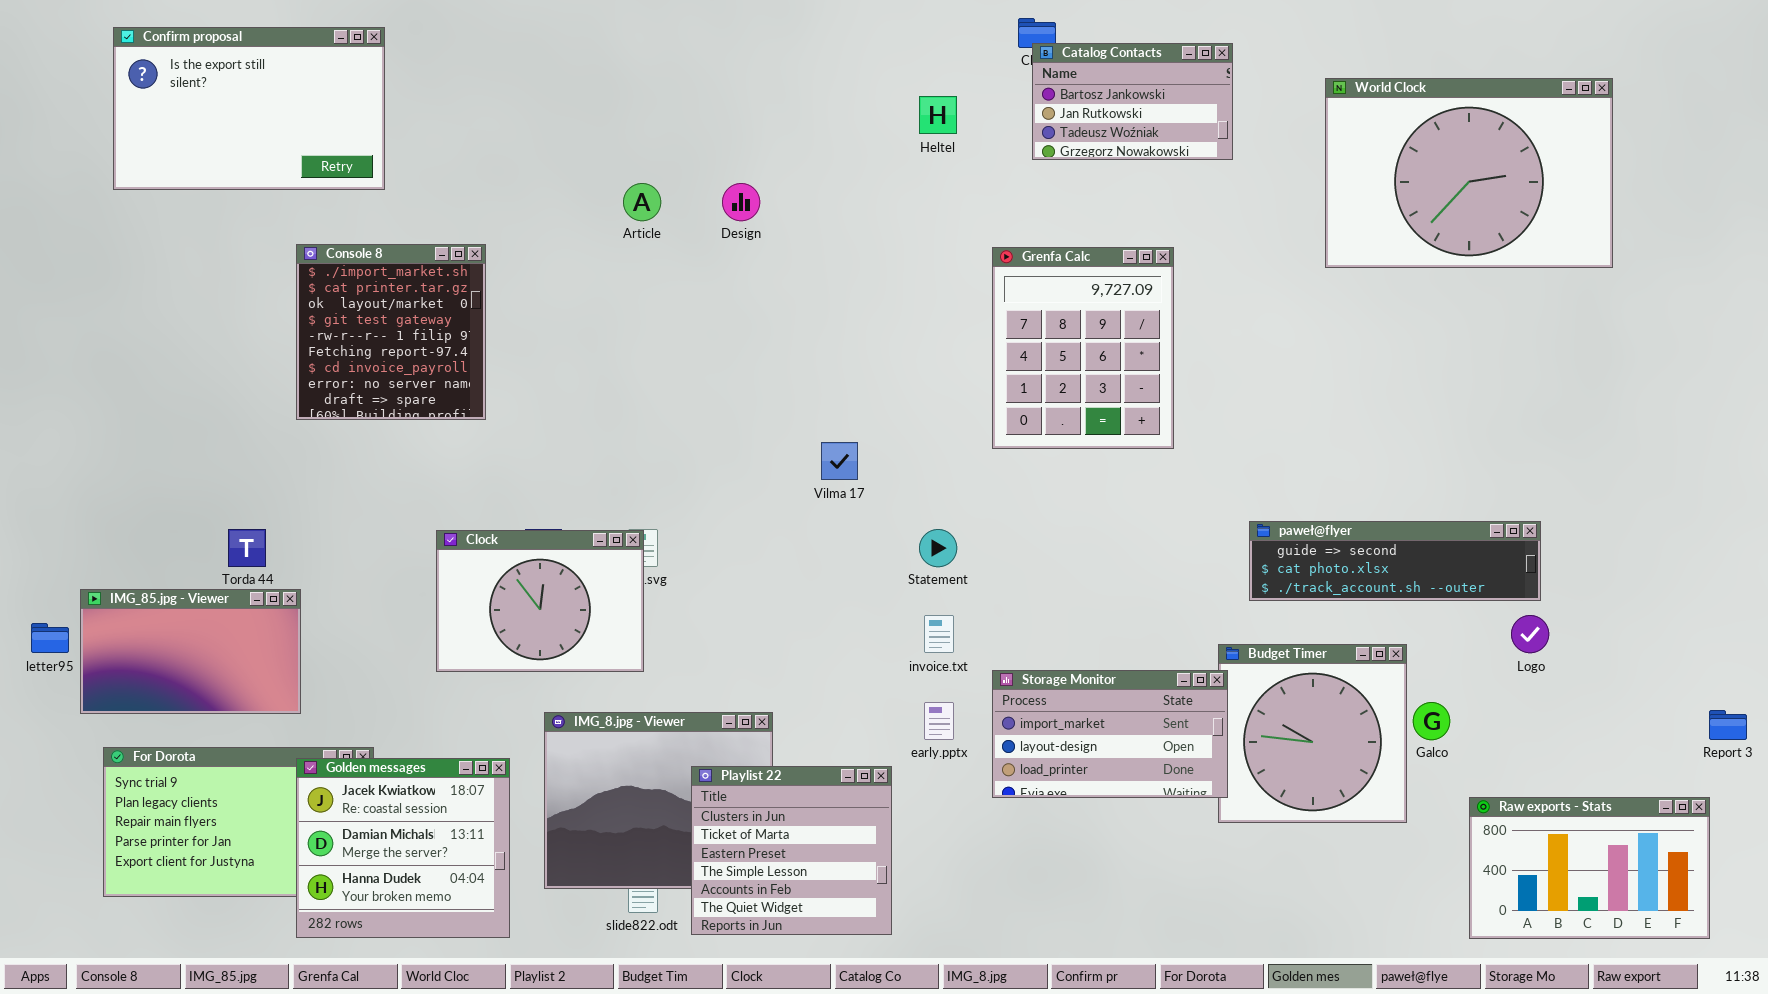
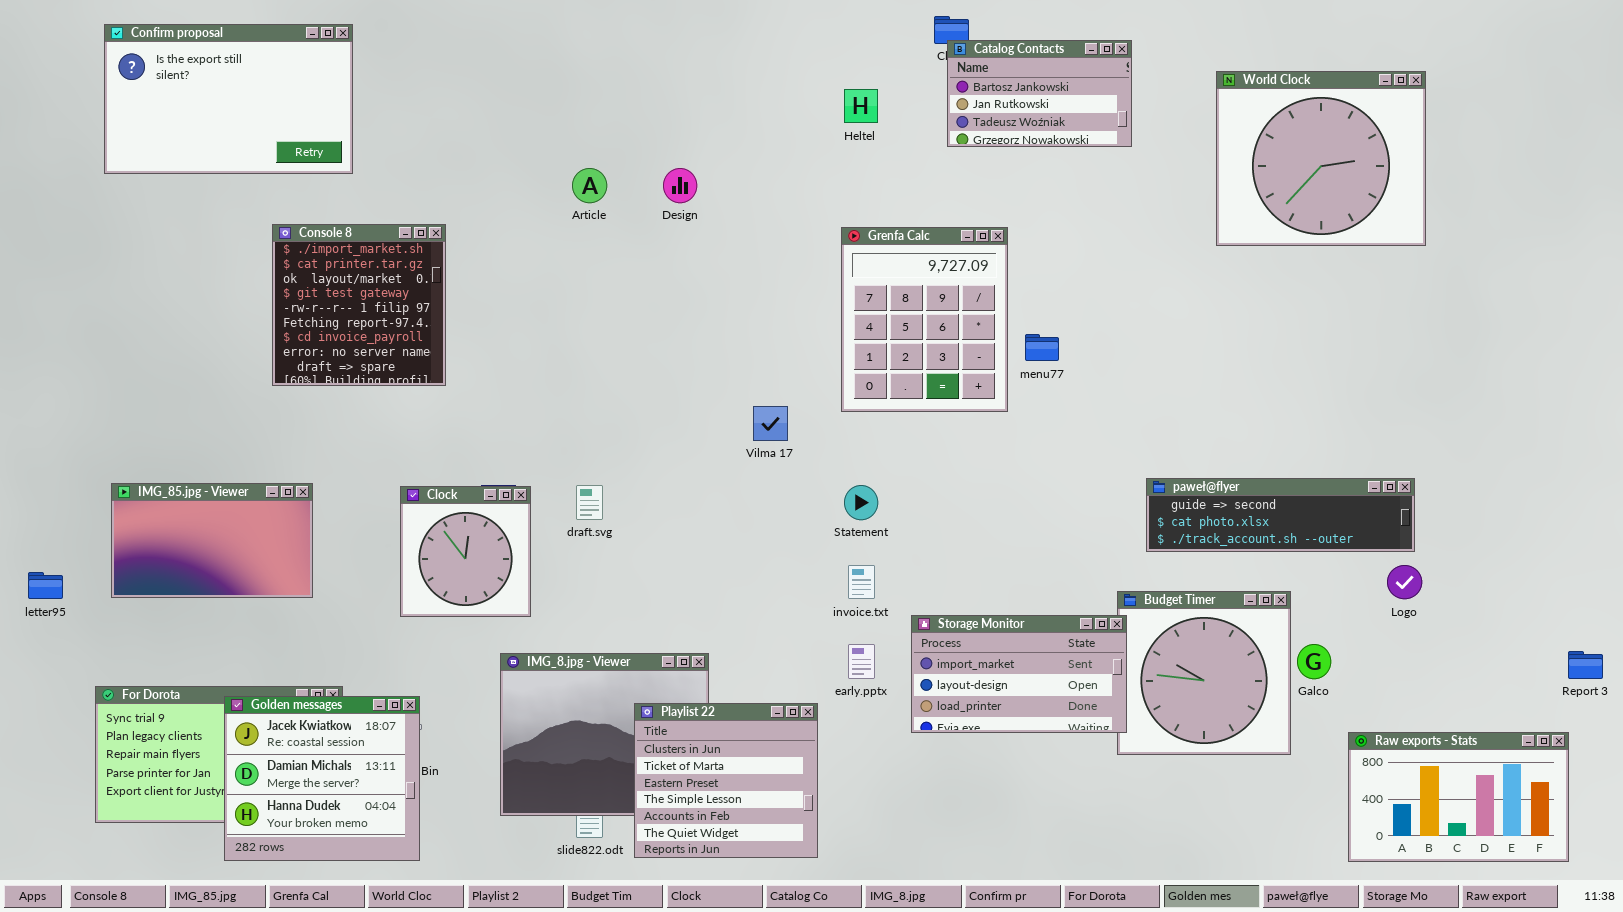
World Clock: [1325,78,1613,268] -> [1216,71,1426,246], resized
Grenfa Calc: [992,247,1174,449] -> [841,227,1008,412], moved
Clock: [436,530,644,672] -> [400,486,531,617], resized
IMG_85.jpg - Viewer: [80,589,301,714] -> [111,483,313,598], moved
Golden messages: [296,758,510,938] -> [224,696,420,861], moved

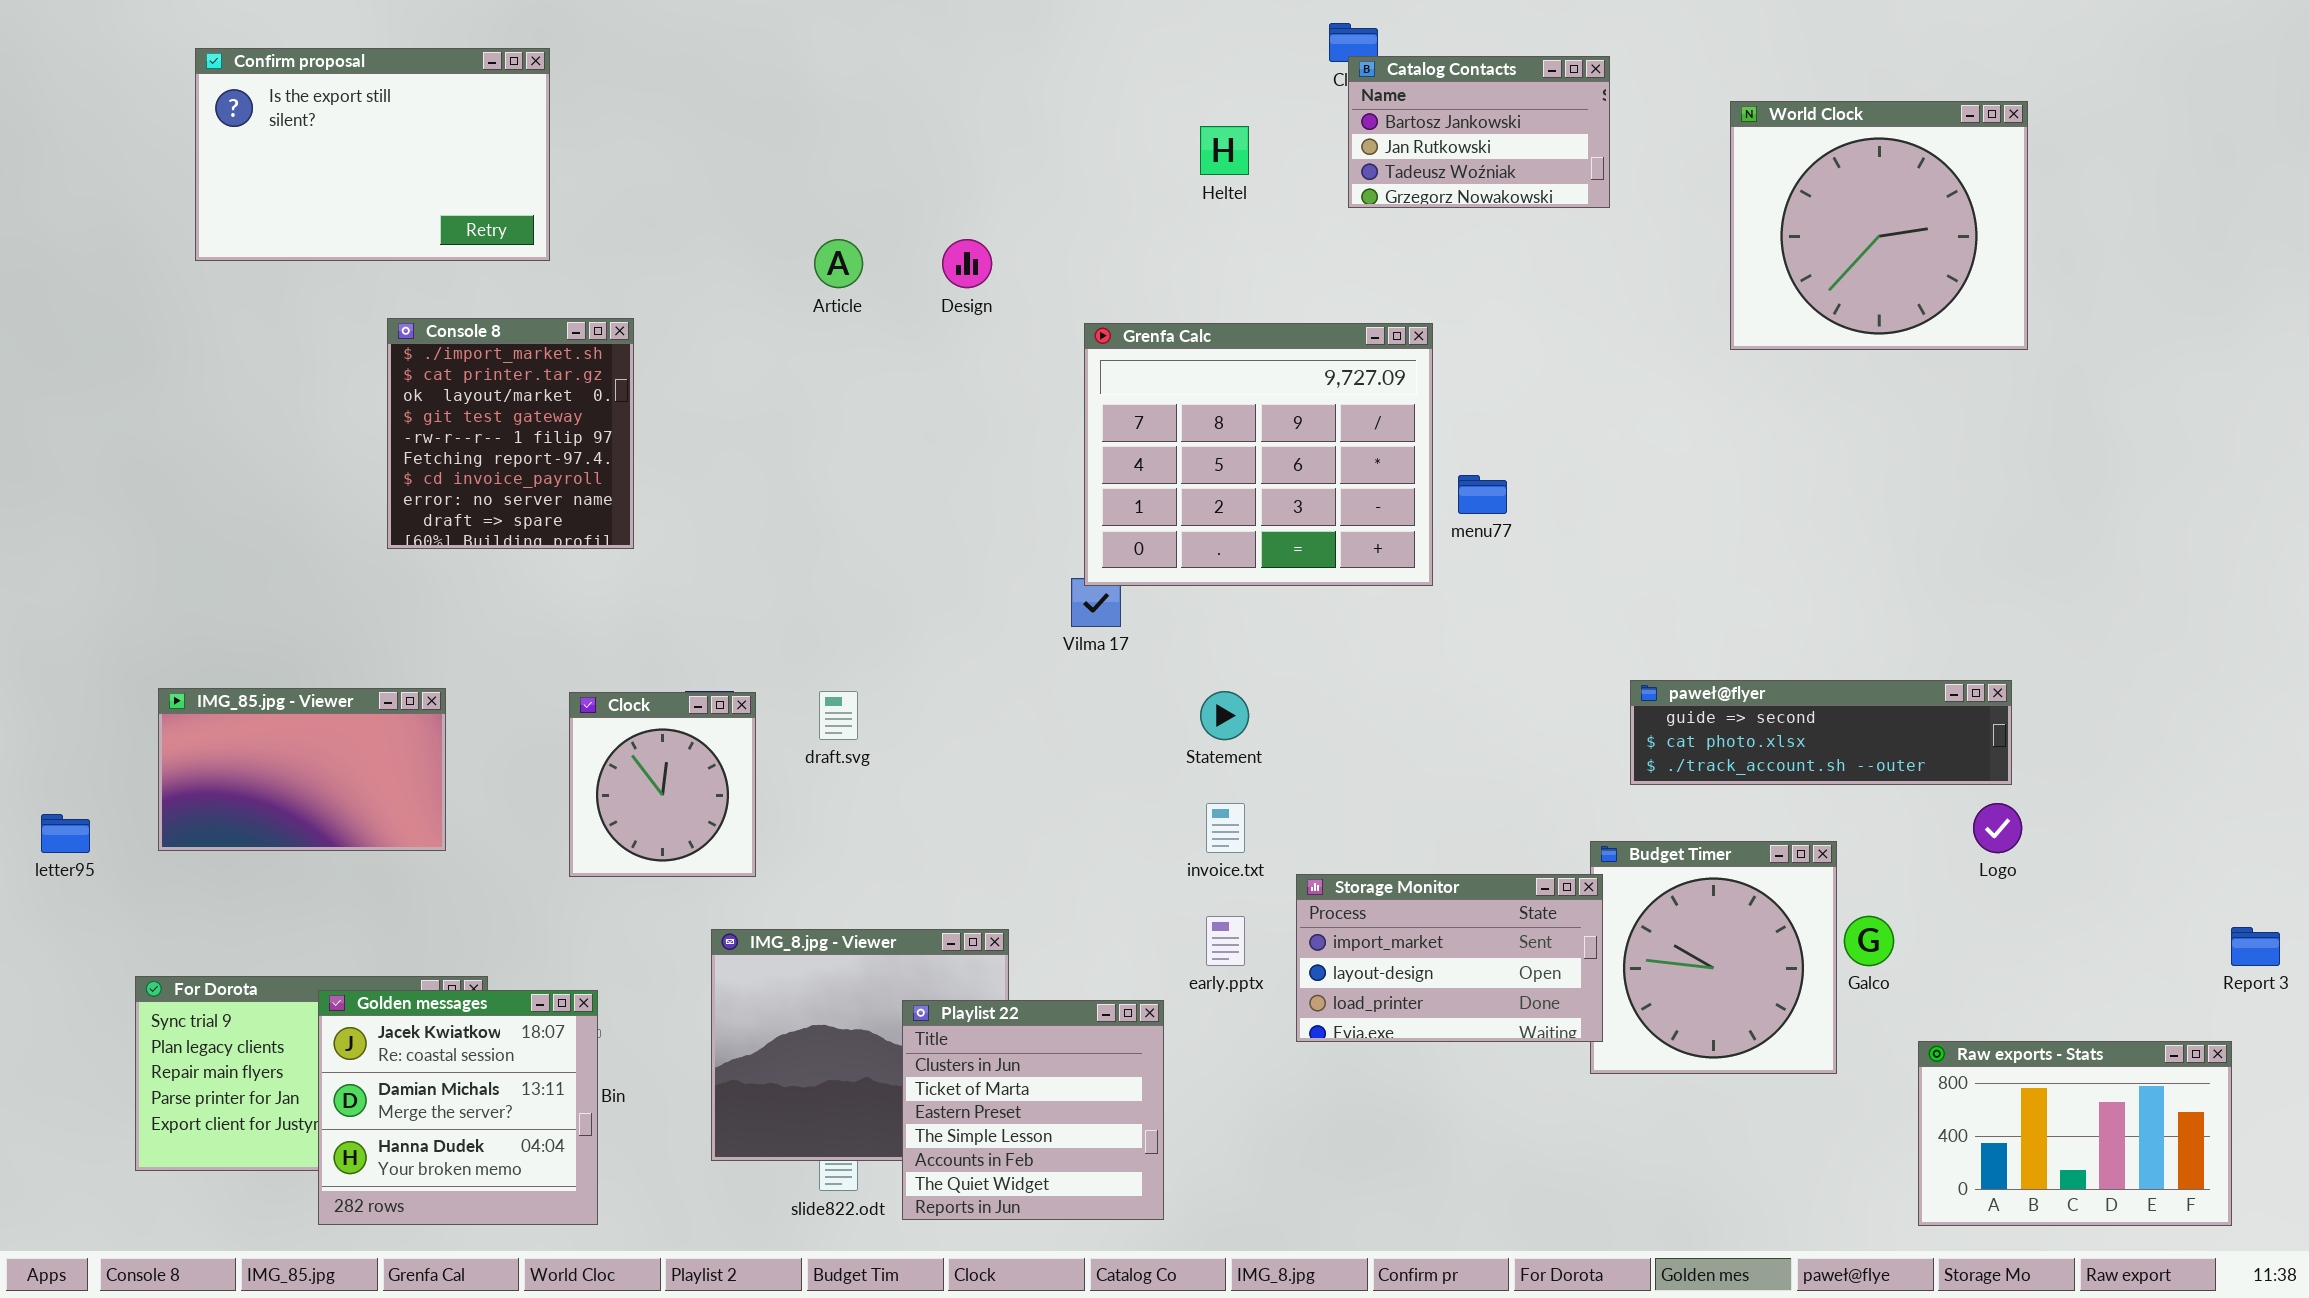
Confirm proposal: [104,24,353,174] -> [195,48,550,261], moved
Grenfa Calc: [841,227,1008,412] -> [1084,323,1433,586], resized

